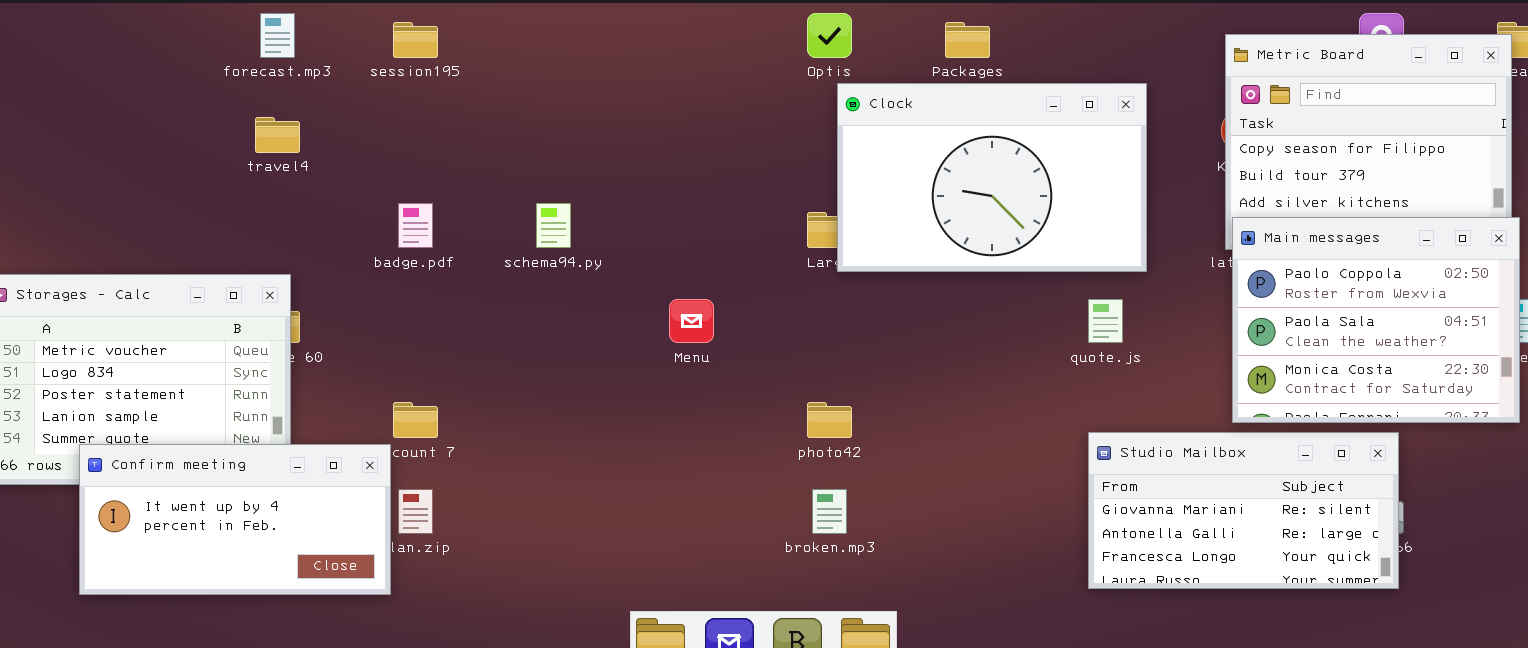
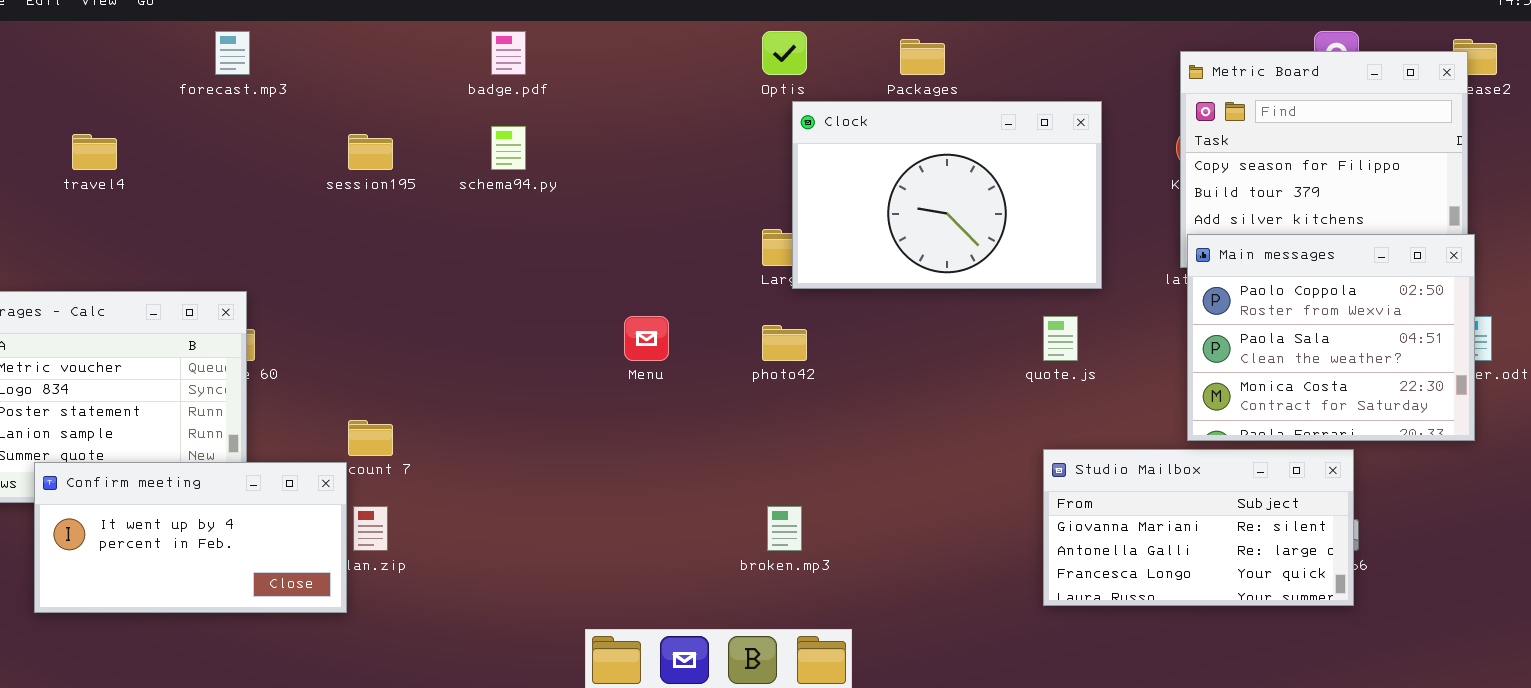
session195: [393,22,438,58] -> [348,134,393,170], moved
travel4: [255,117,300,153] -> [72,134,117,170], moved
badge.pdf: [398,203,433,248] -> [491,31,526,75], moved
schema94.py: [536,203,571,248] -> [491,126,526,170], moved
photo42: [807,402,852,438] -> [762,325,807,361], moved

